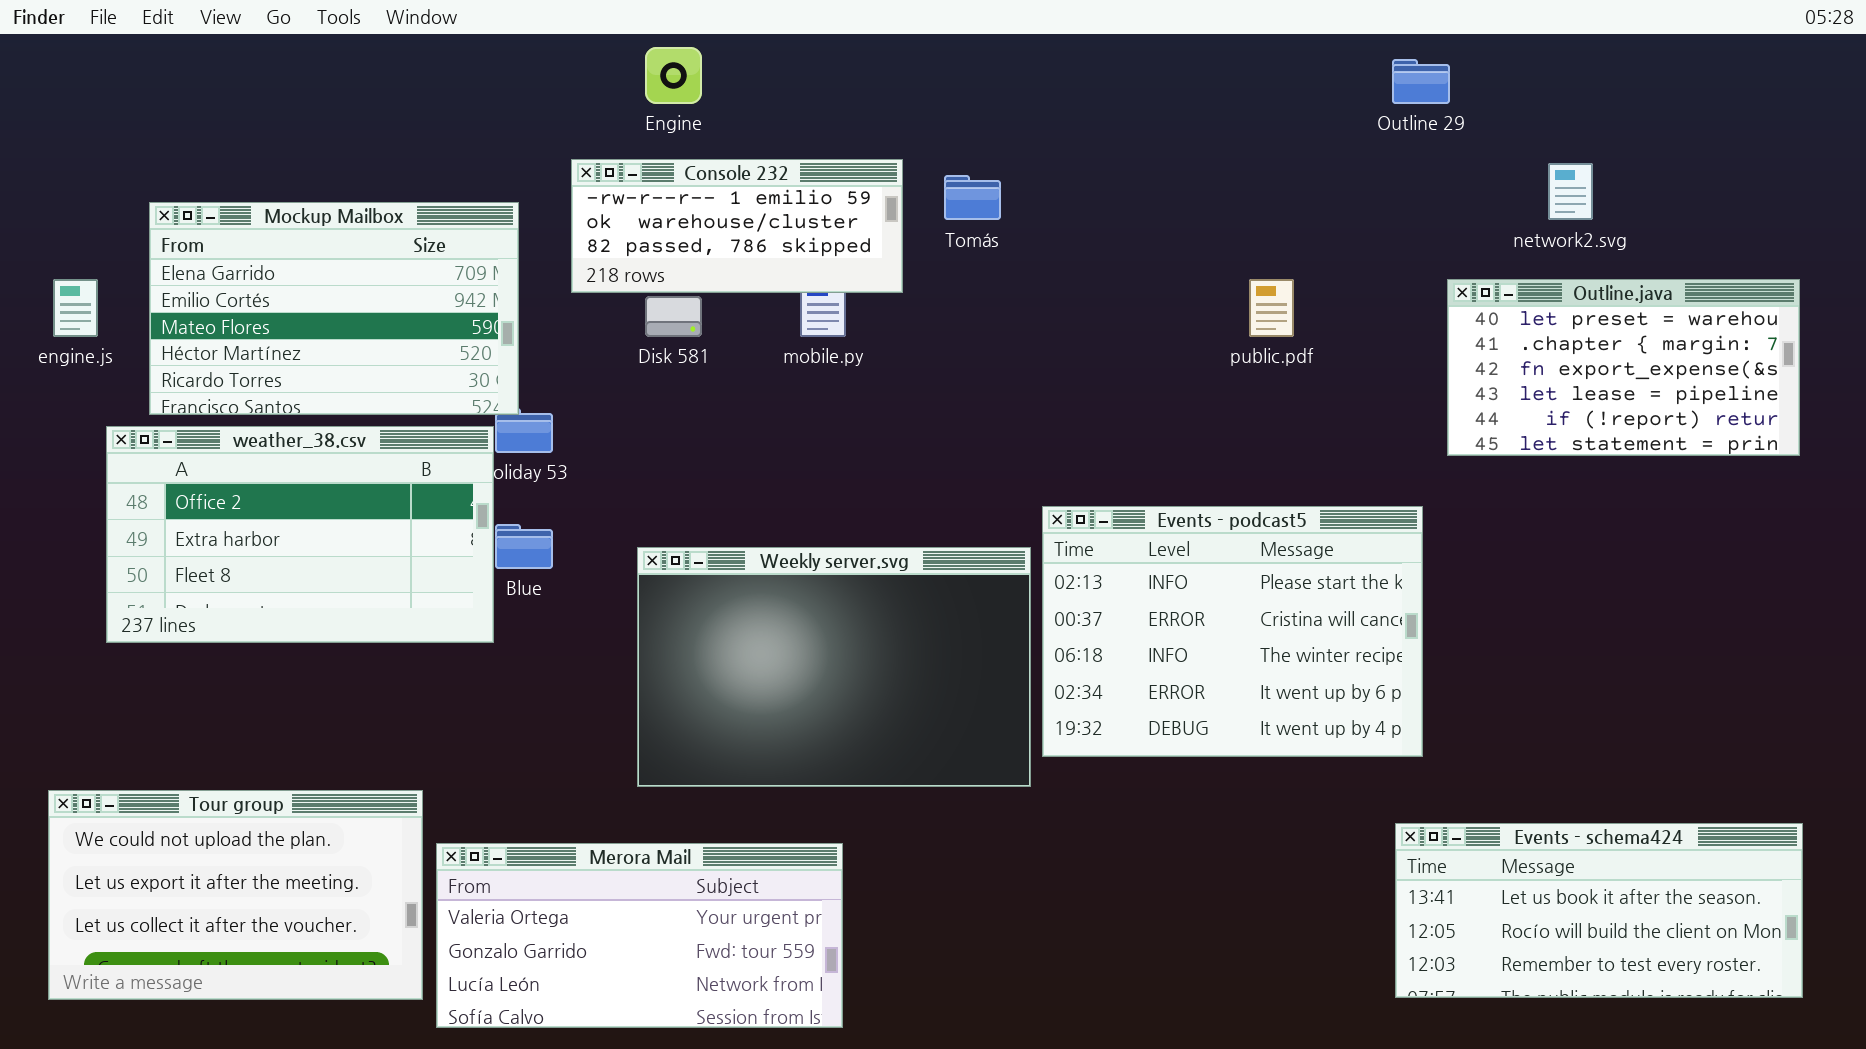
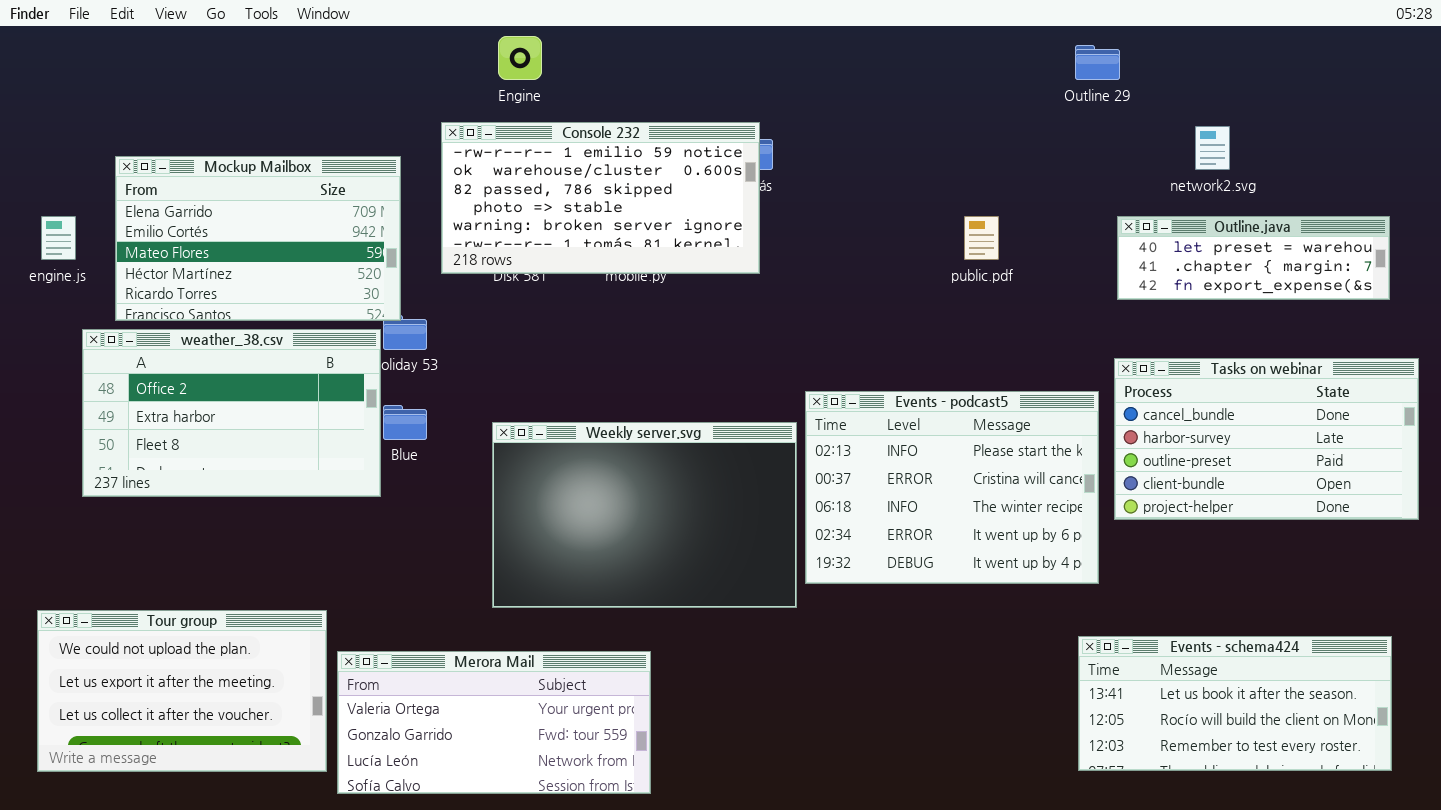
Console 232: [571,159,903,293] -> [441,122,760,274], resized
Outline.java: [1447,279,1800,456] -> [1117,216,1390,300], resized
Tasks on webinar: none -> [1114,358,1419,520], opened

